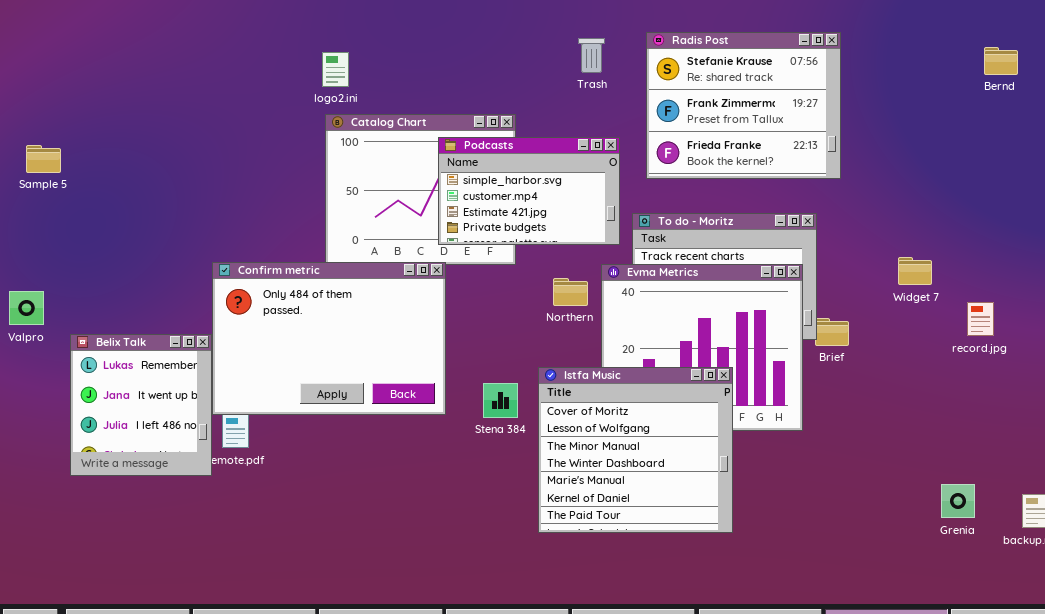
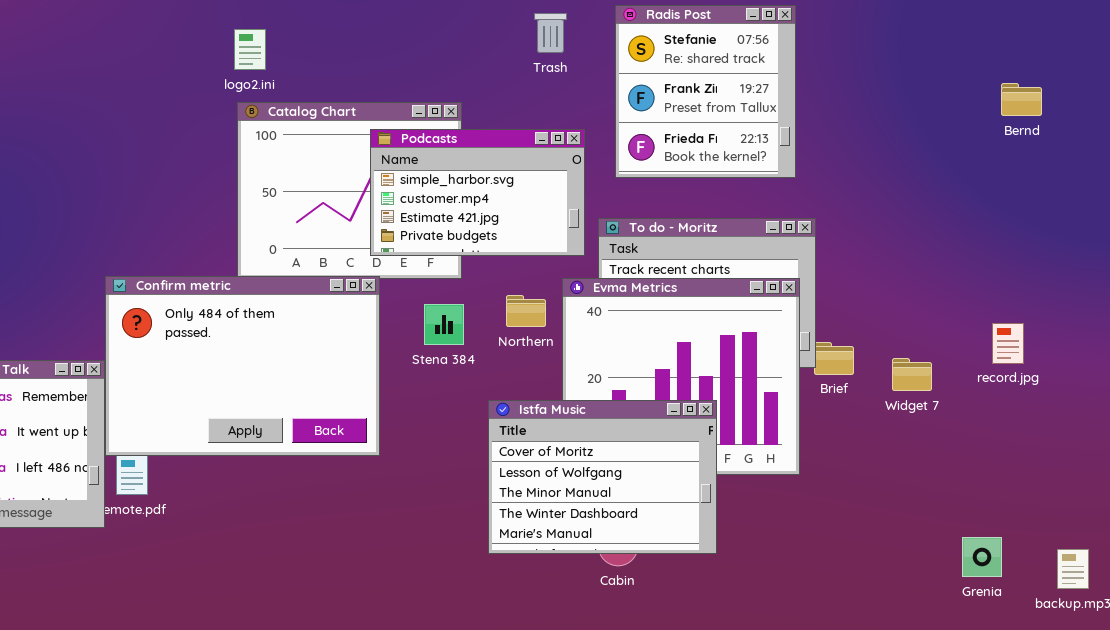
Radis Post: [646,32,841,179] -> [615,5,796,178], resized
Bernd: [984,47,1018,75] -> [1001,83,1042,116], moved
Widget 7: [898,257,932,285] -> [892,358,932,391], moved
Istfa Music: [538,367,733,533] -> [488,400,717,554], resized
Stena 384: [483,383,518,418] -> [424,304,464,345], moved

